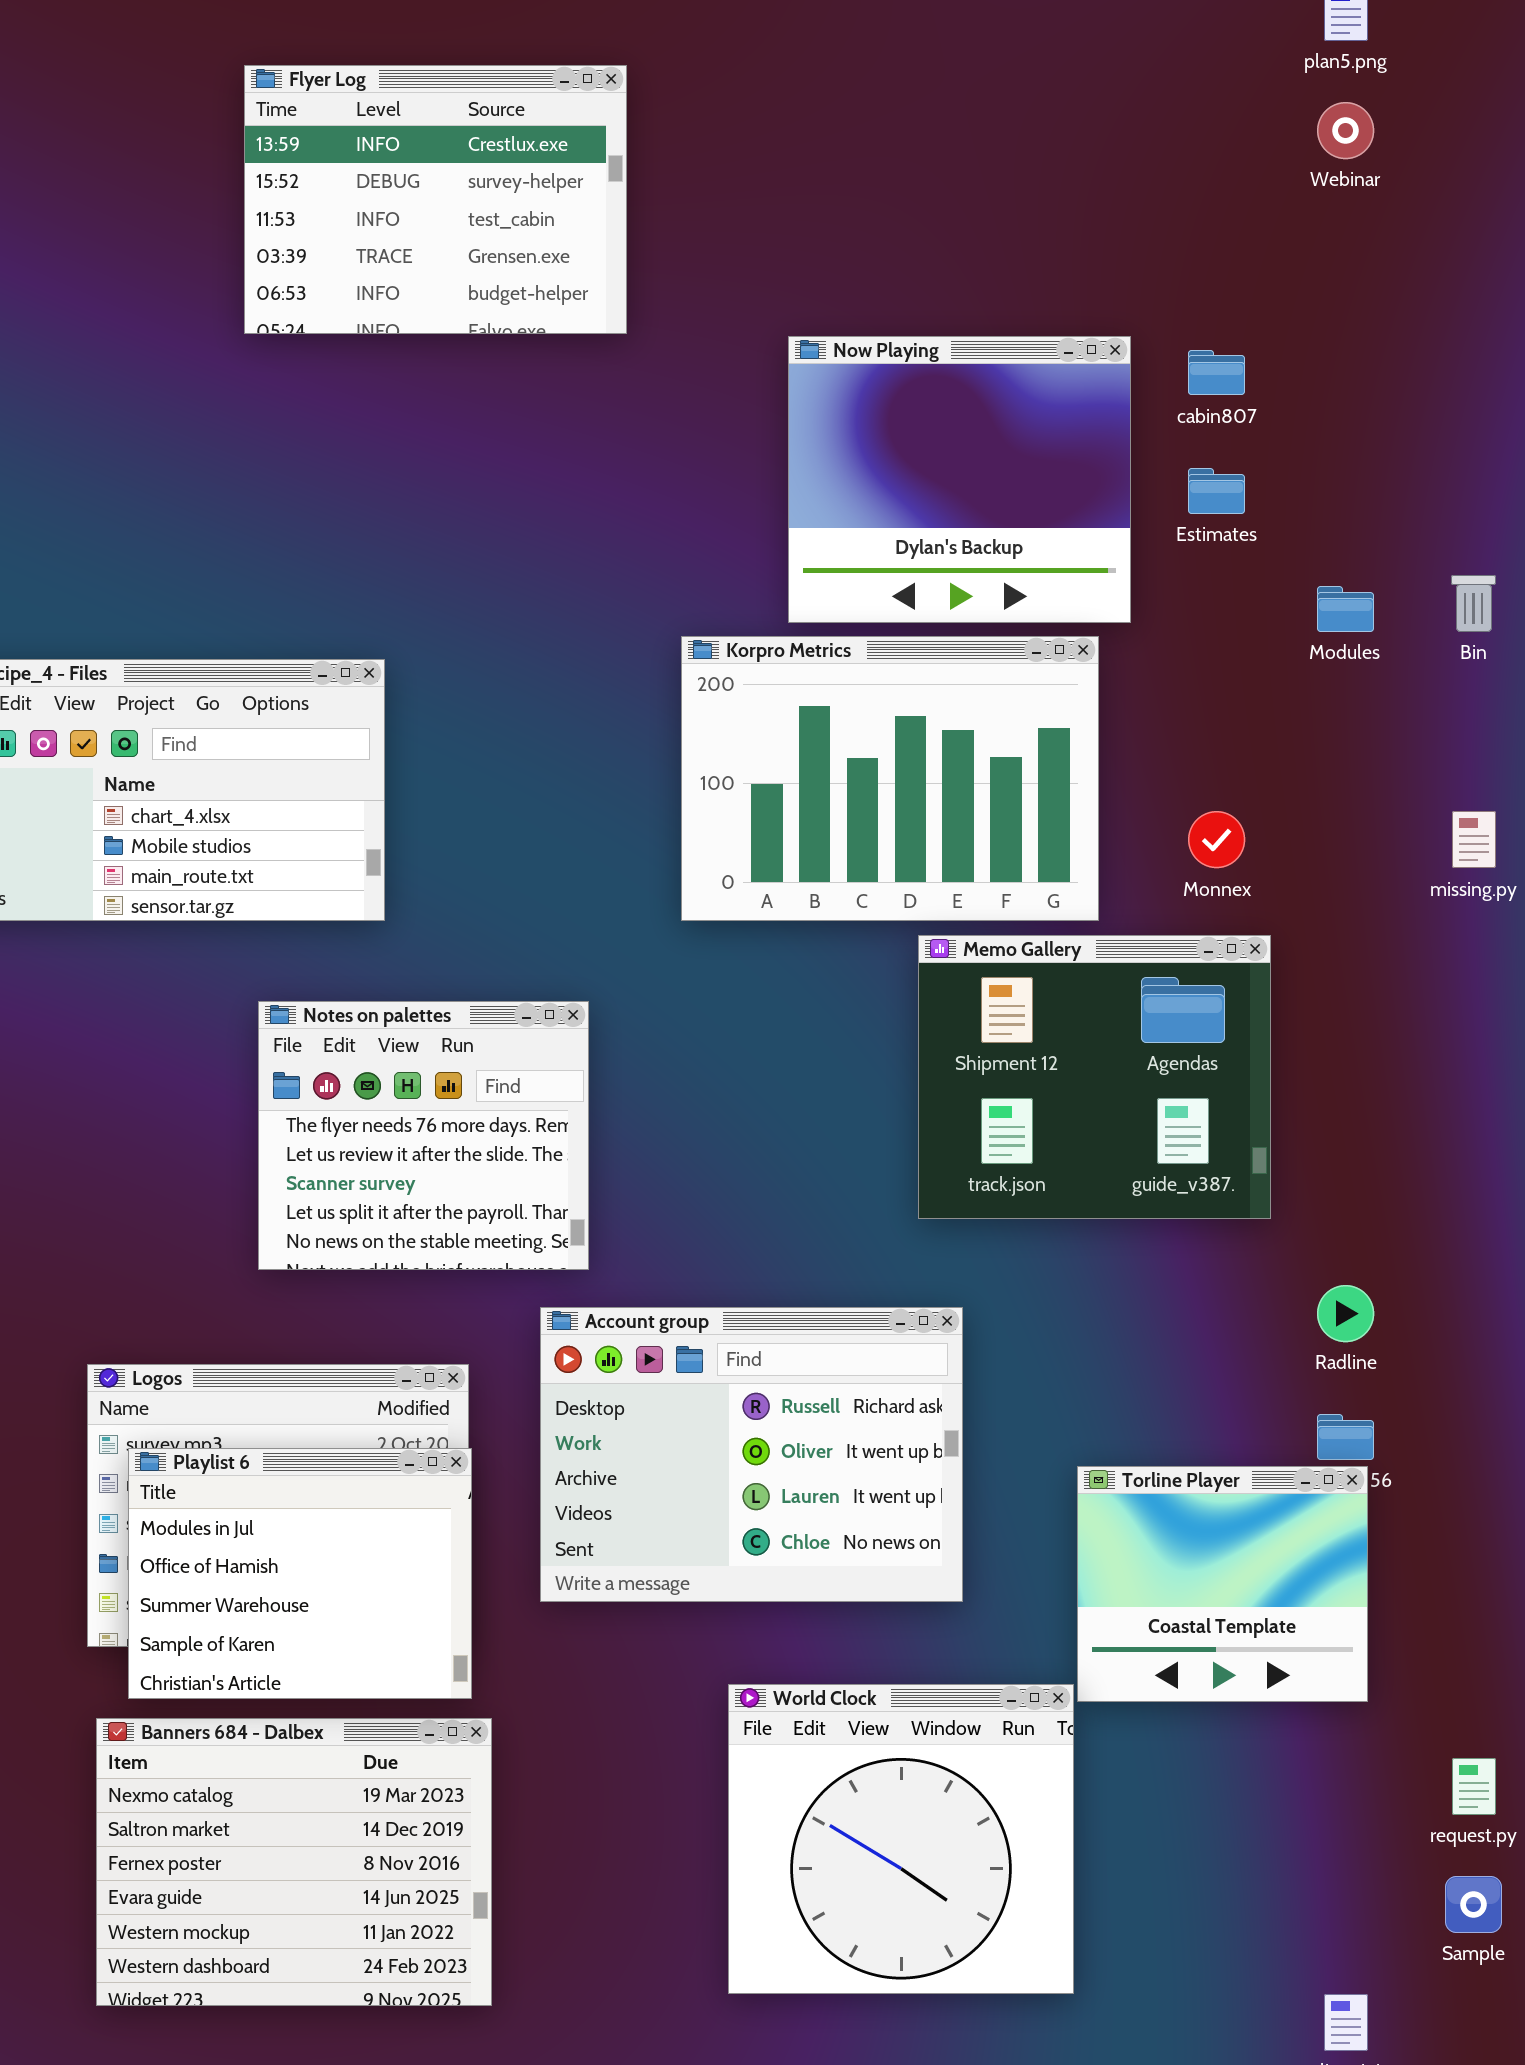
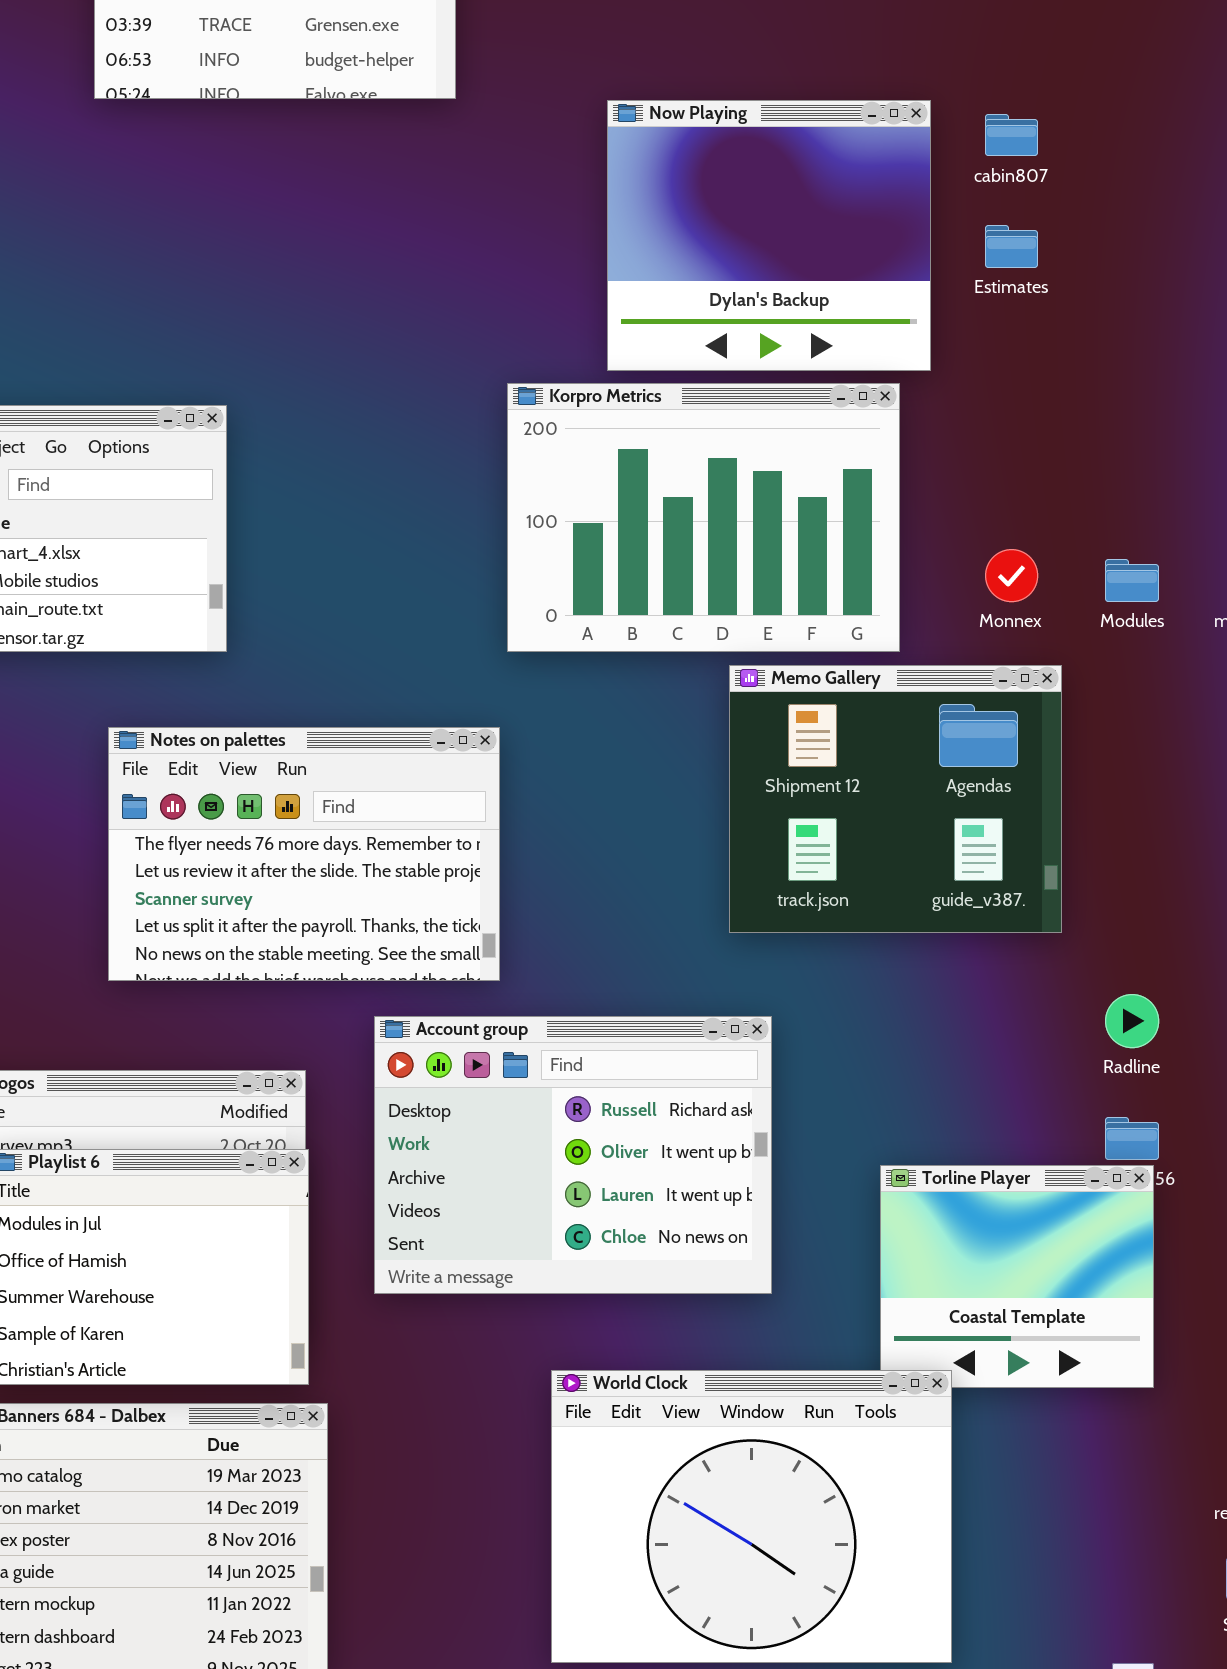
Modules: [1317,586,1374,632] -> [1105,559,1159,602], moved
Notes on palettes: [258,1001,589,1270] -> [108,727,500,981], resized
World Clock: [728,1684,1074,1994] -> [551,1370,952,1663], resized

